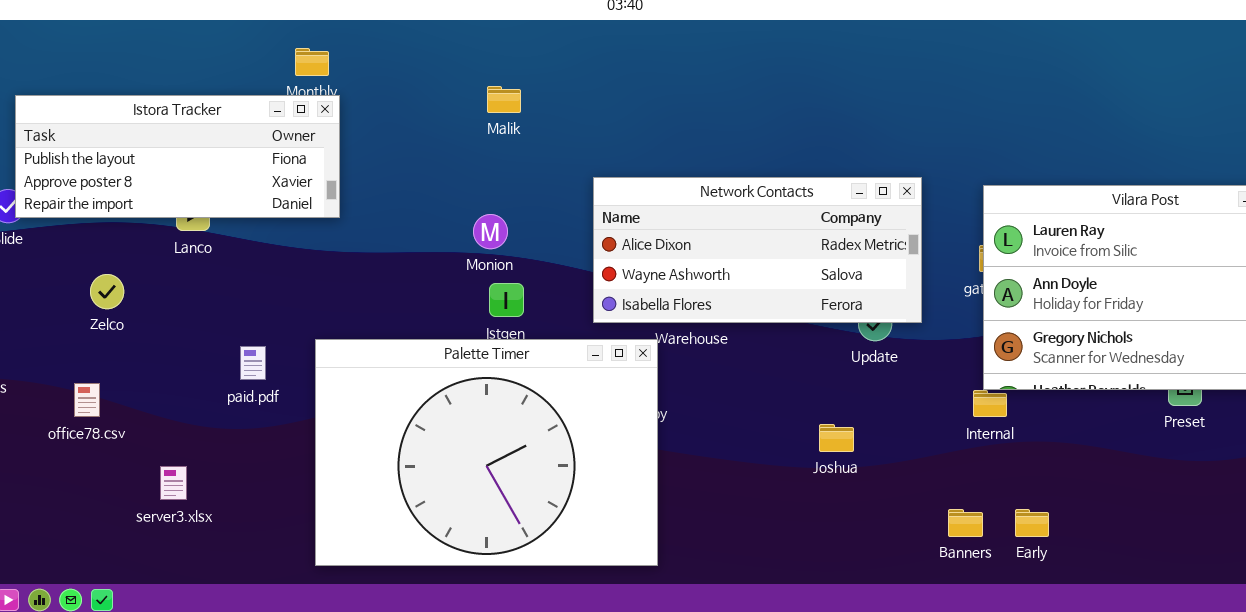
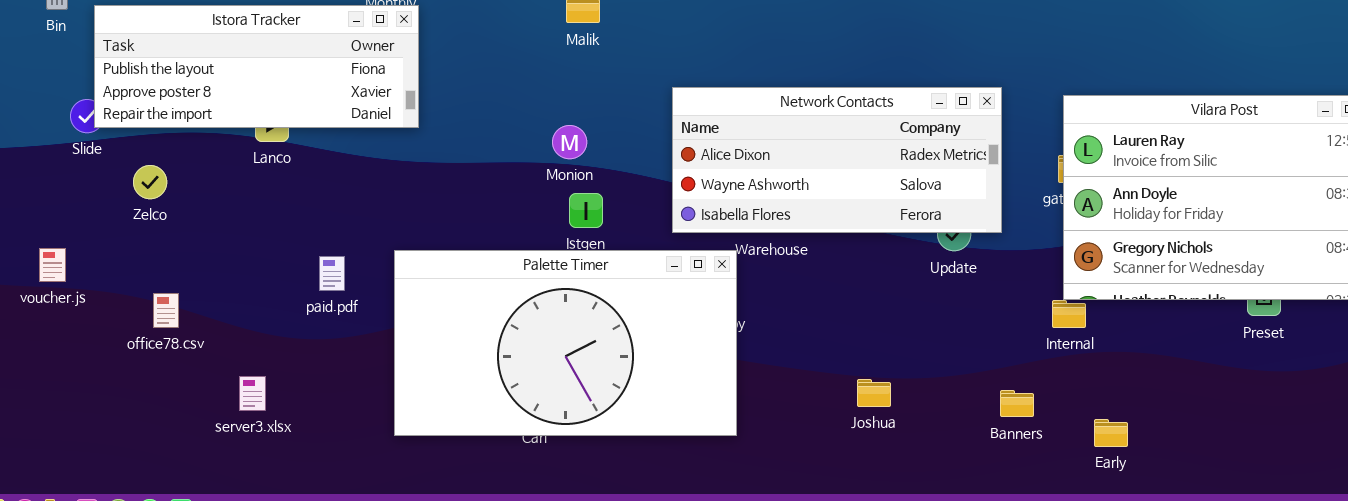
Zelco: [90,274,124,309] -> [133,165,167,199], moved
Palette Timer: [315,339,658,566] -> [394,250,737,436], resized
Joshua: [819,424,854,452] -> [857,379,891,407], moved
Banners: [948,509,983,537] -> [1000,390,1034,417], moved

